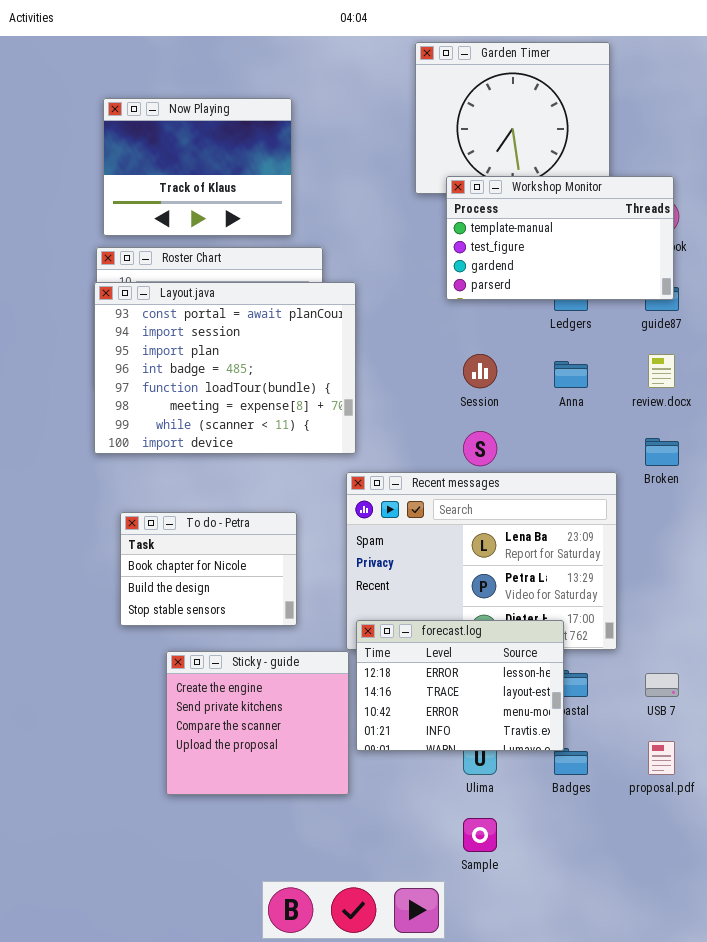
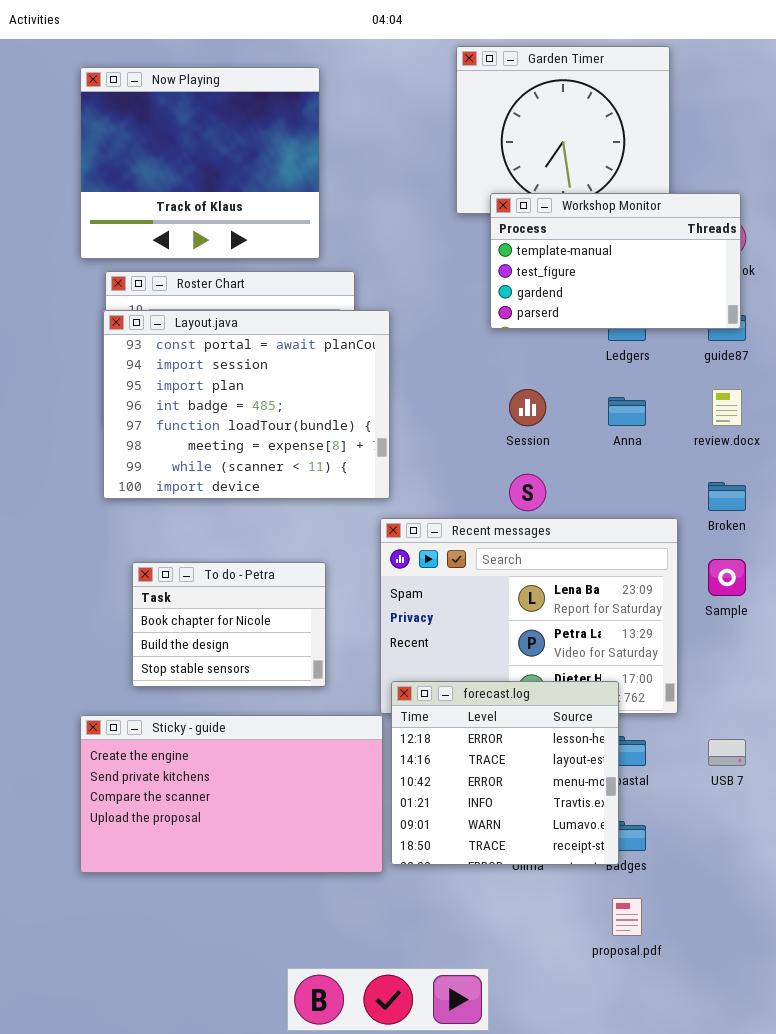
Now Playing: [103,98,292,236] -> [80,67,320,259], resized
forecast.log: [356,620,564,751] -> [391,681,619,865], resized
Sticky - guide: [166,651,349,795] -> [80,715,383,873], resized
proposal.pdf: [648,741,675,775] -> [612,898,642,936], moved
Sample: [463,818,497,852] -> [708,559,746,596], moved

